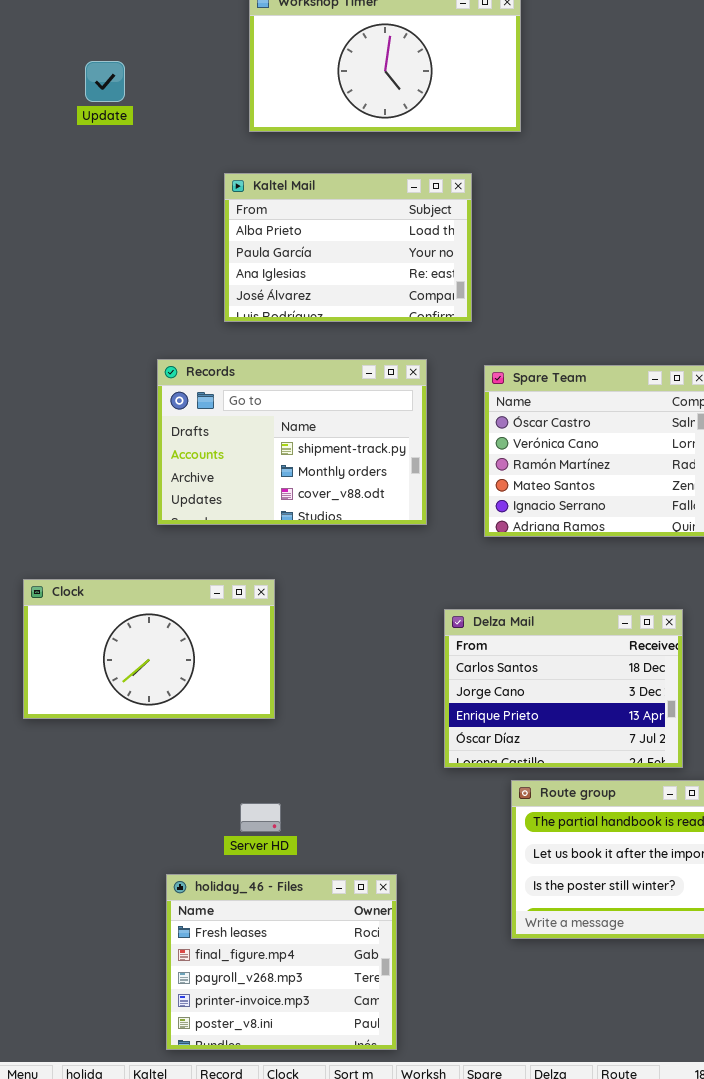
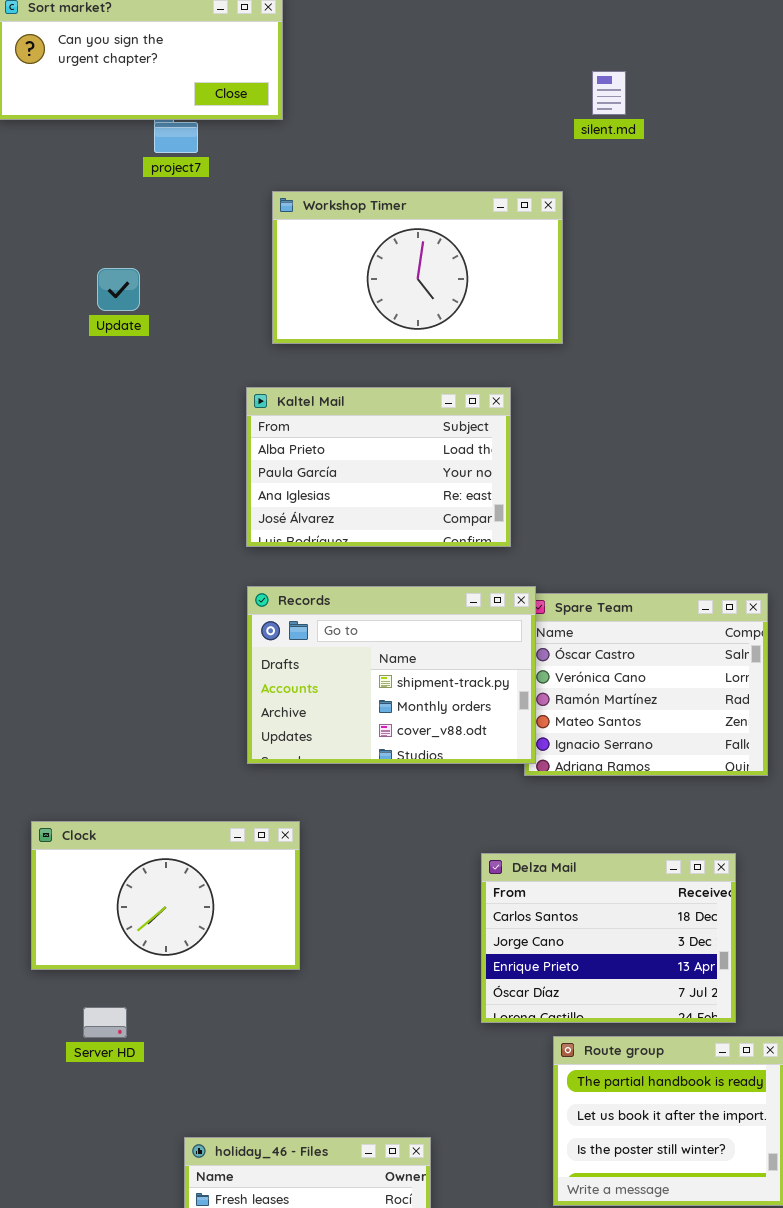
Records: [157,359,427,525] -> [247,586,536,764], moved
Server HD: [240,803,281,832] -> [83,1007,127,1038], moved

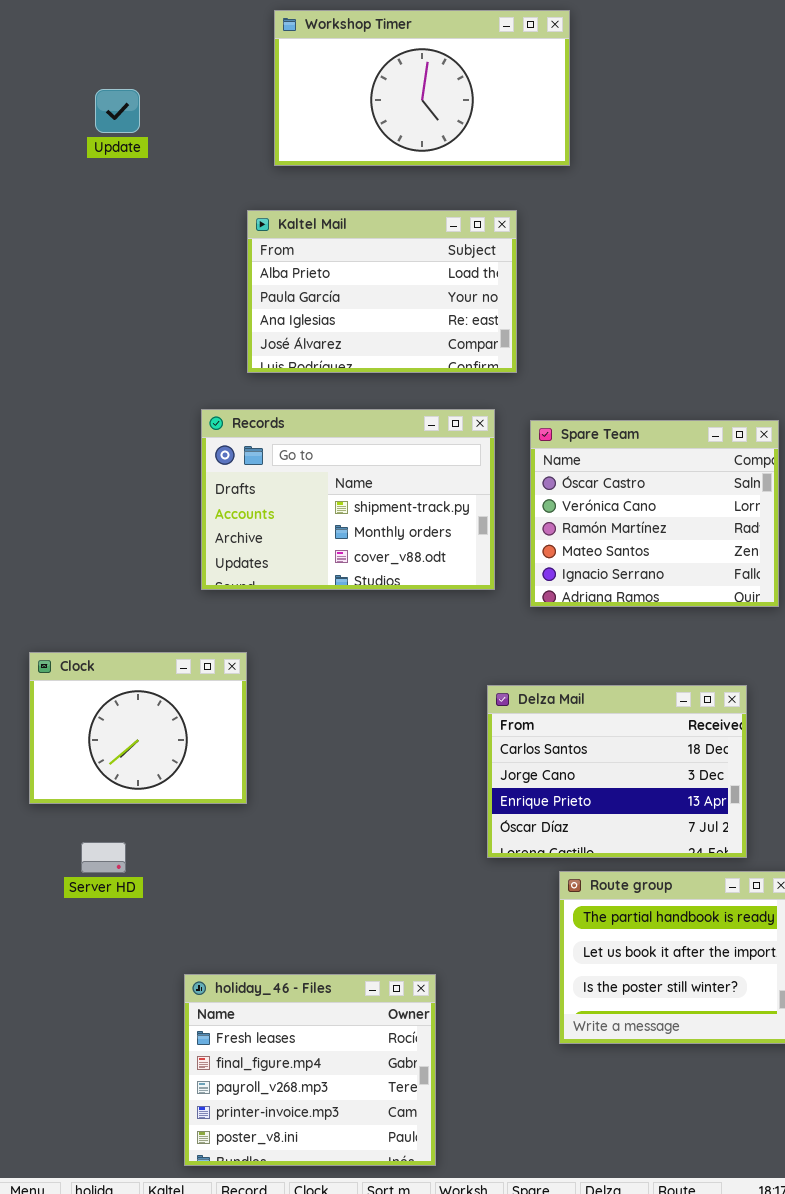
Records: [247,586,536,764] -> [201,409,495,590], moved
Clock: [31,821,300,970] -> [29,652,247,804], resized

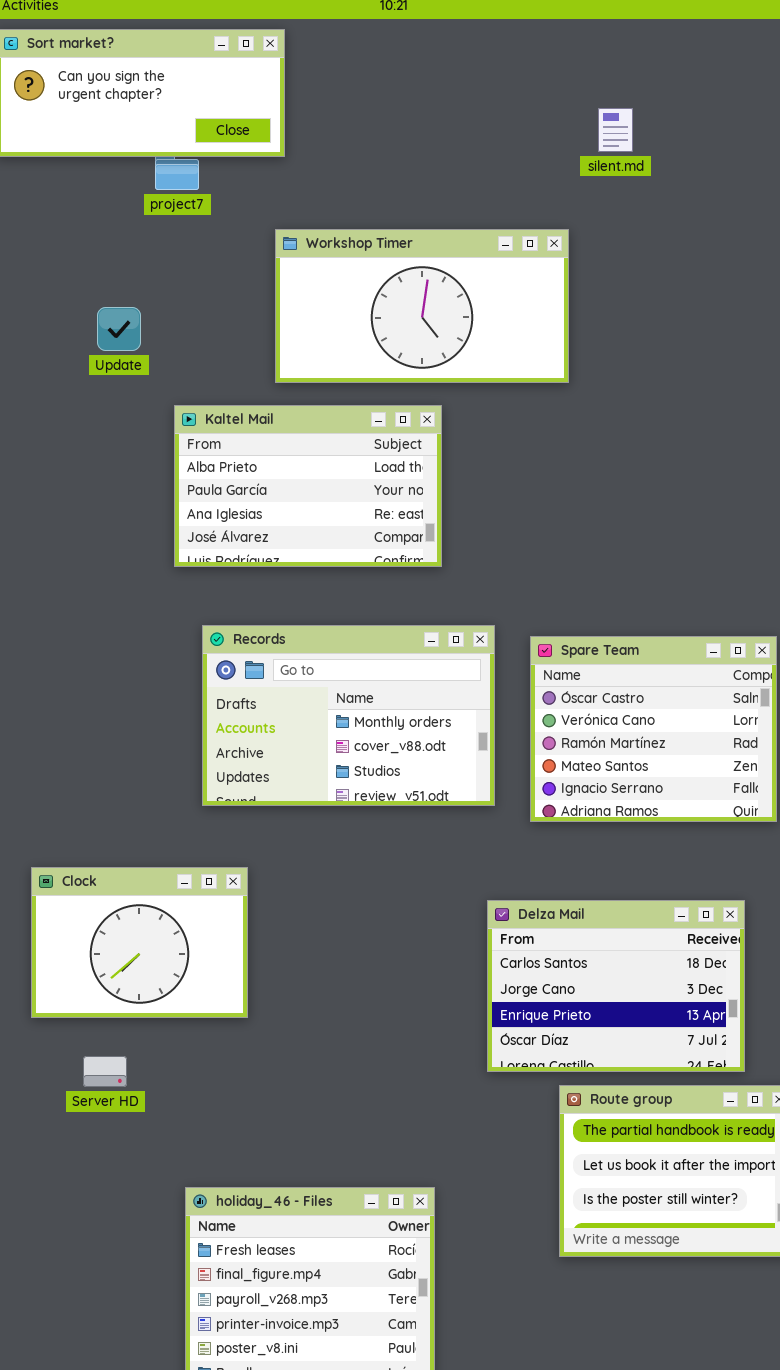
Kaltel Mail: [247,210,517,373] -> [174,405,442,567], moved
Records: [201,409,495,590] -> [202,625,495,806], scrolled down 1 row

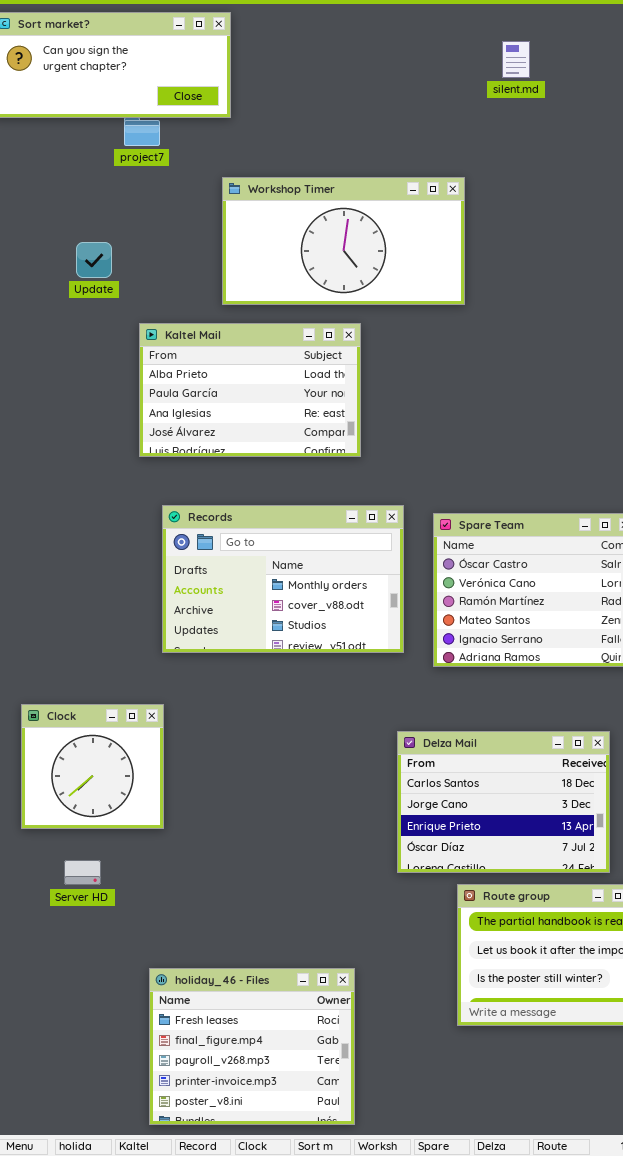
silent.md: [598,108,633,152] -> [502,41,530,78], moved
Clock: [31,867,248,1018] -> [21,704,164,829], resized

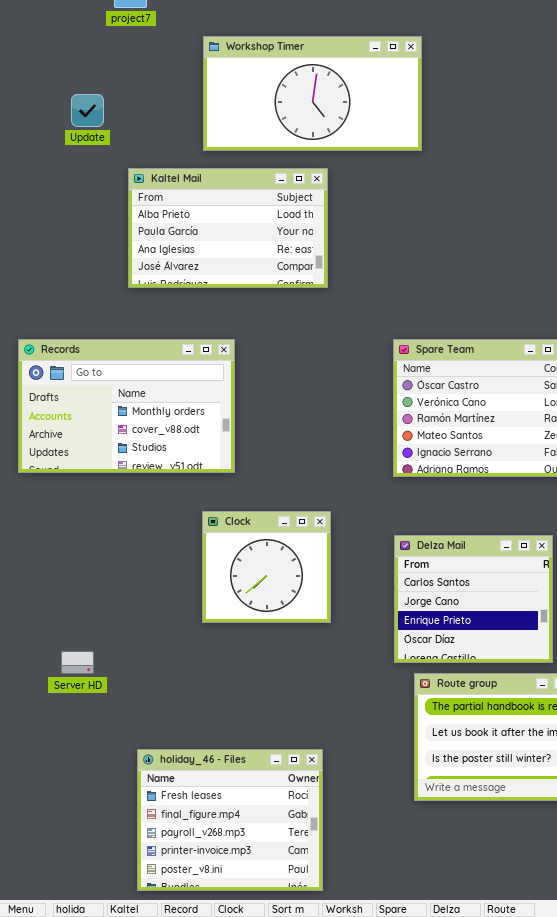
Records: [162,505,404,653] -> [18,339,235,473], moved
Clock: [21,704,164,829] -> [202,511,331,623], moved
Delza Mail: [397,731,610,873] -> [394,535,553,663], resized

